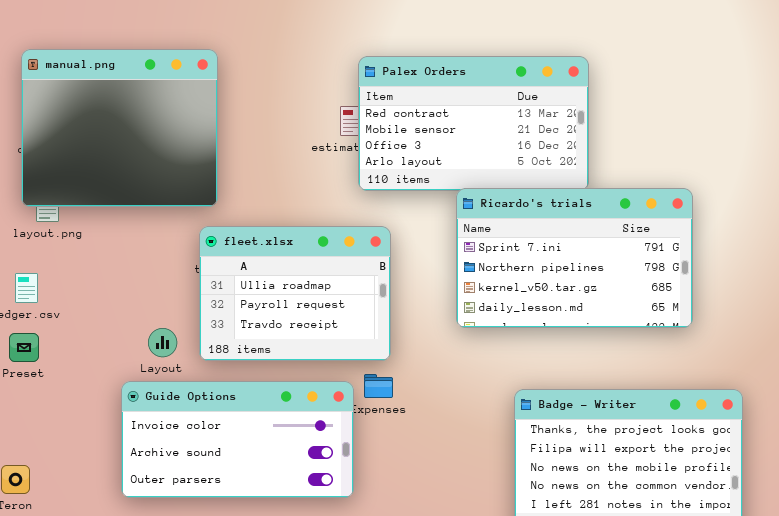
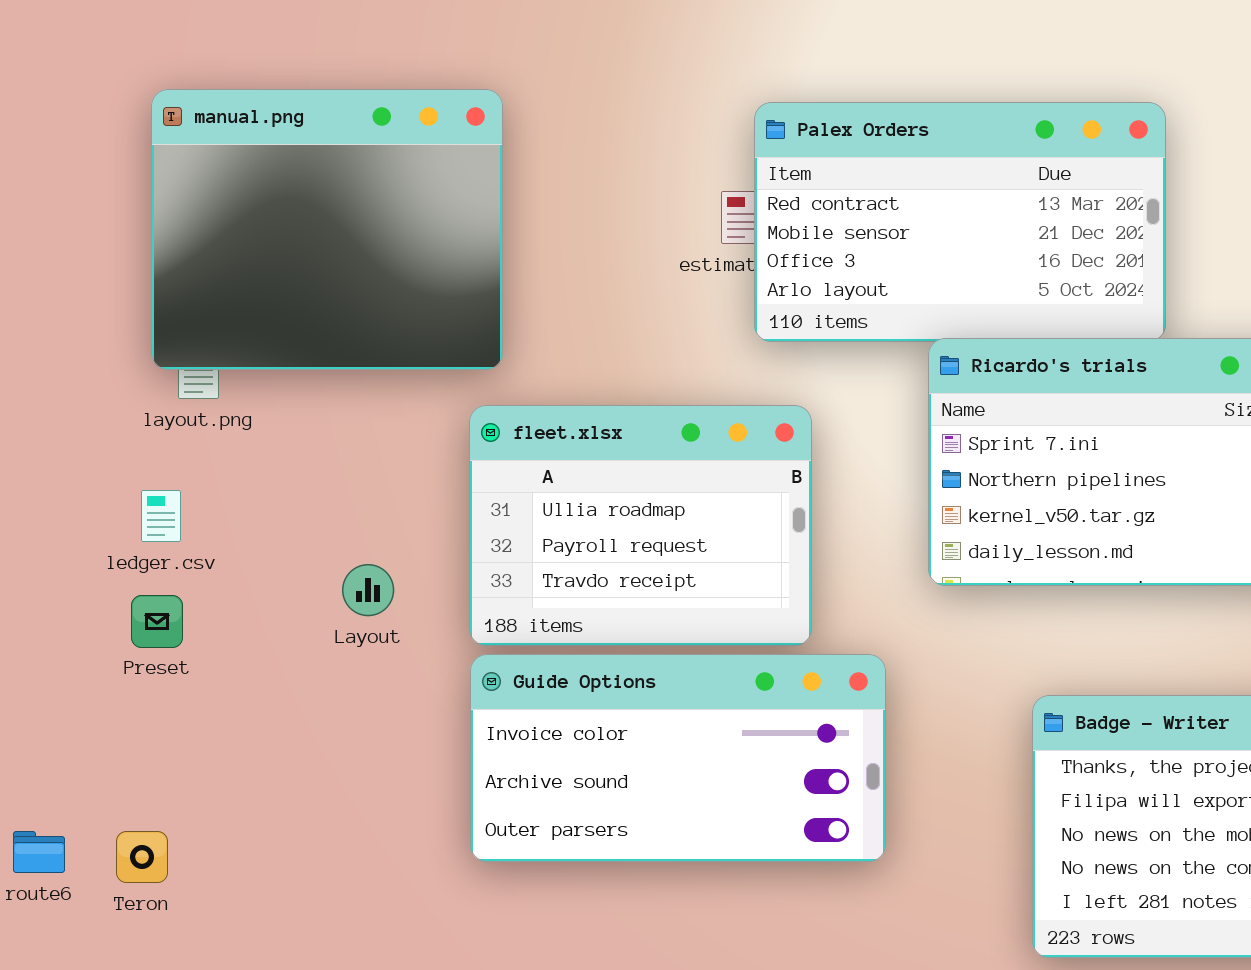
Layout: [148,328,177,357] -> [342,564,394,616], moved
Guide Options: [121,381,354,498] -> [470,654,886,862], moved

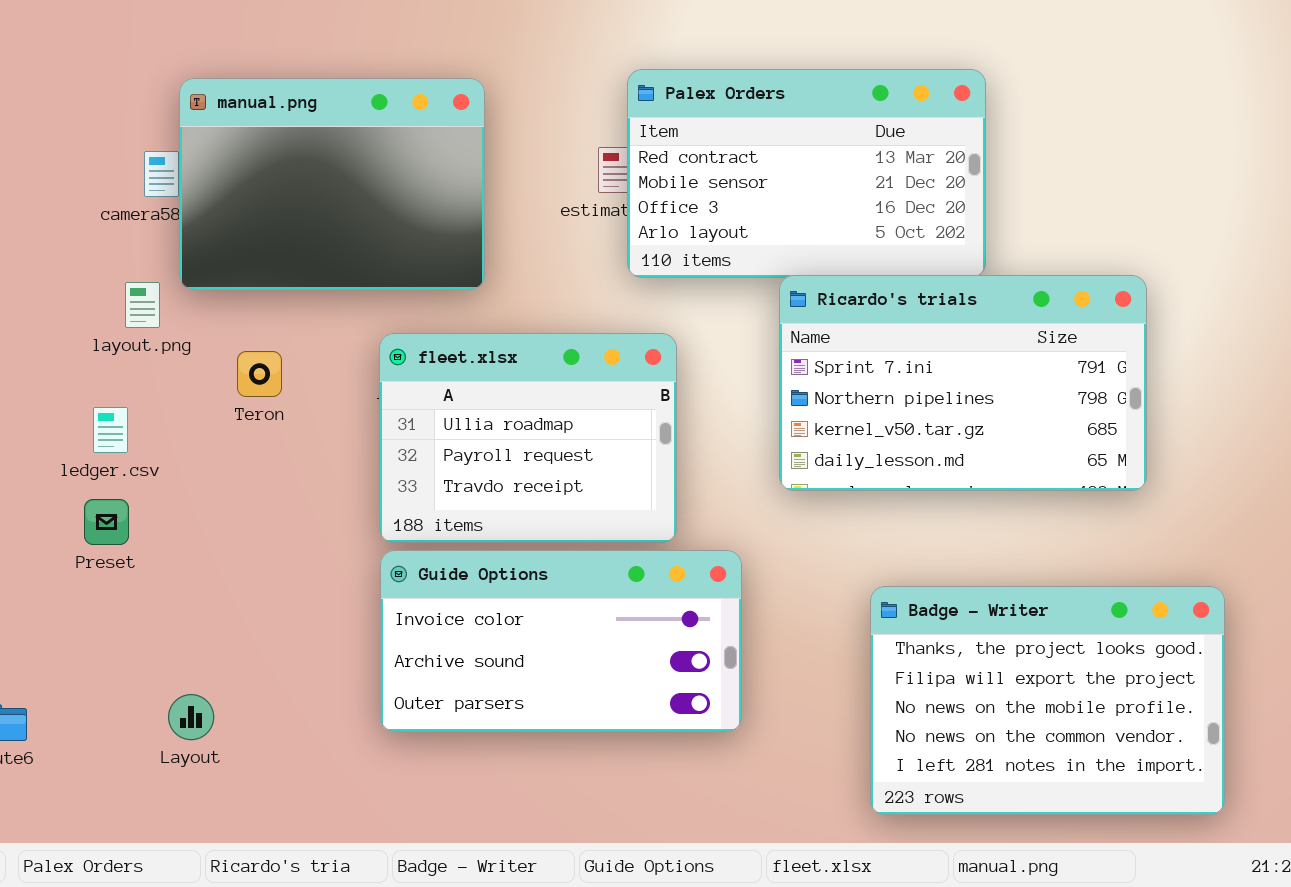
manual.png: [151,89,503,370] -> [179,78,485,290], moved, resized
Layout: [342,564,394,616] -> [168,694,214,740], moved
Teron: [116,831,168,883] -> [237,351,282,397], moved

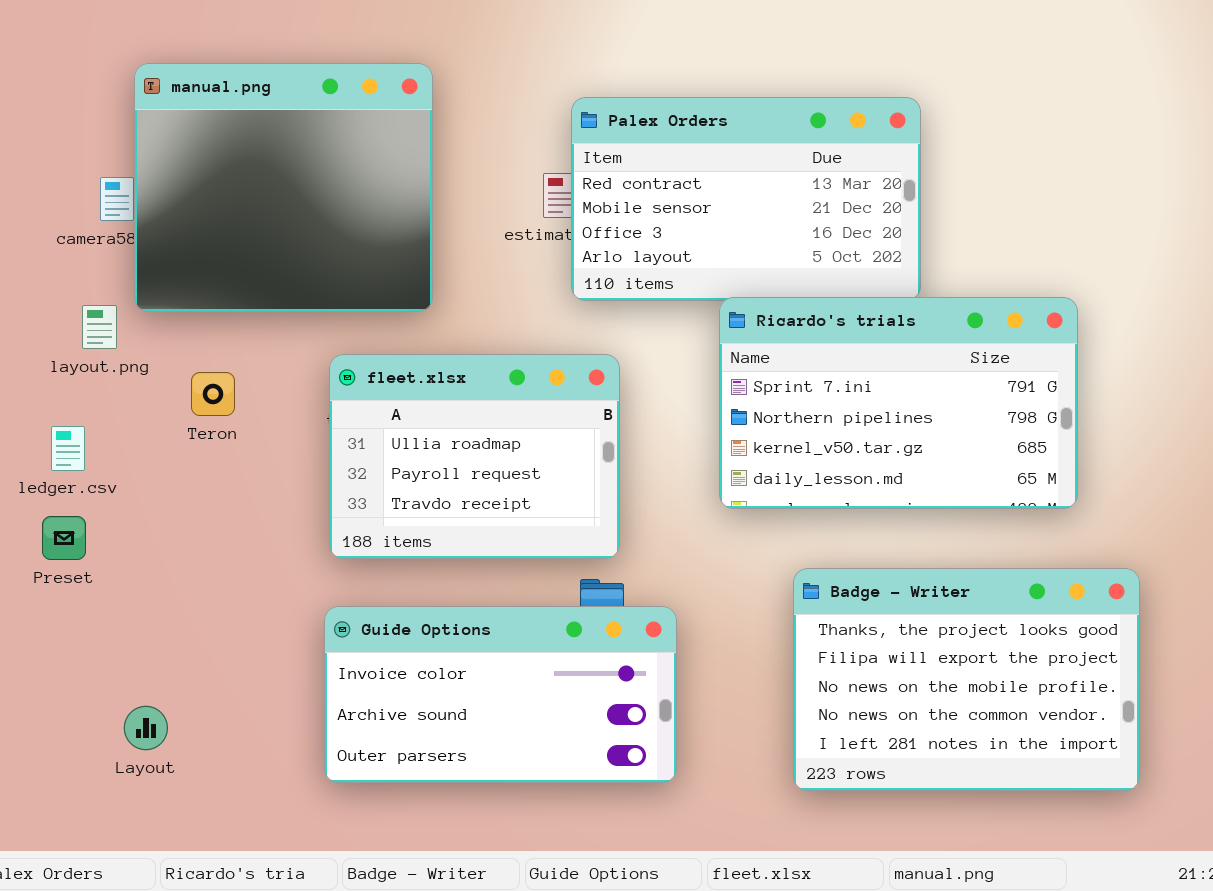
manual.png: [179,78,485,290] -> [134,63,433,312], resized
Guide Options: [380,550,742,732] -> [324,606,677,783], moved
Badge - Writer: [870,586,1225,815] -> [793,568,1140,791], moved

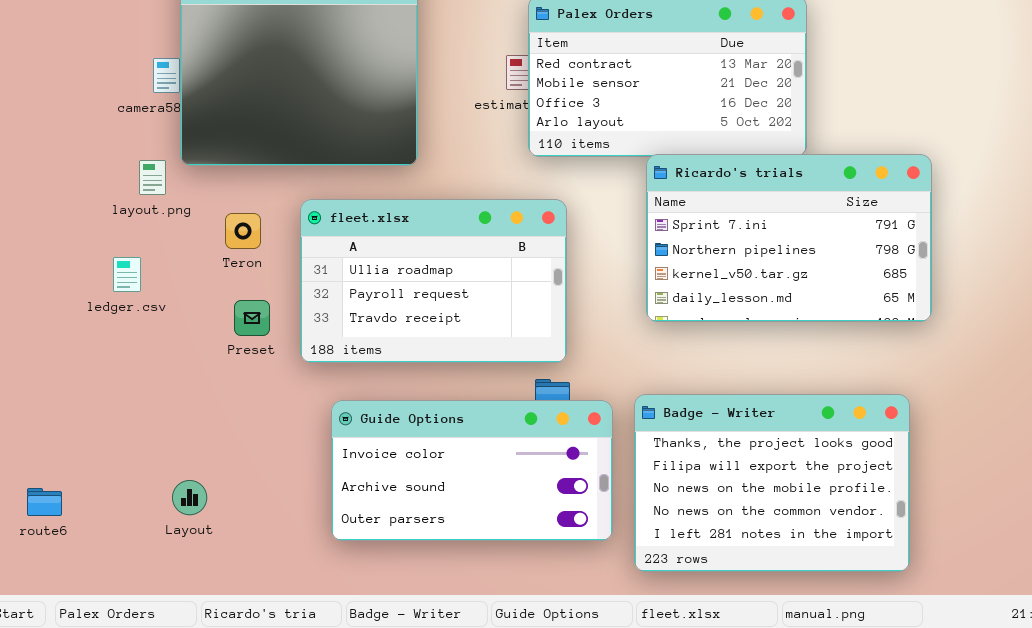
fleet.xlsx: [329,354,620,559] -> [300,199,567,363], resized
Preset: [42,516,86,560] -> [234,300,270,336], moved
Badge - Writer: [793,568,1140,791] -> [634,394,910,572], moved

